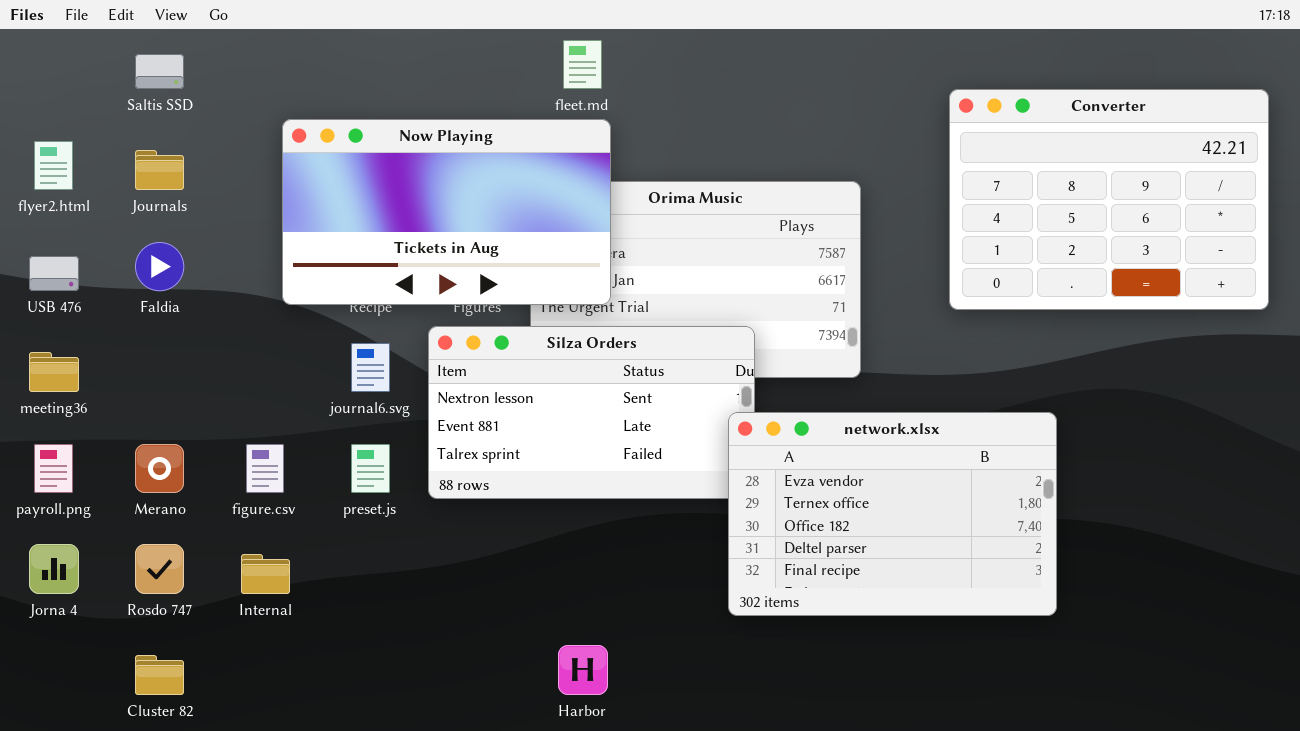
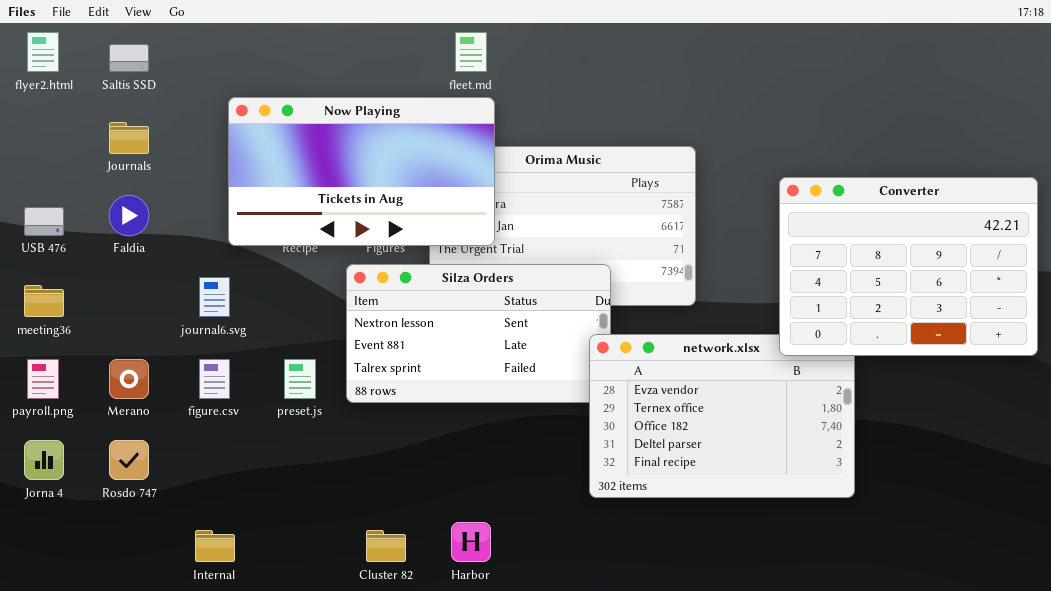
Converter: [949,89,1269,310] -> [779,177,1038,356], moved
flyer2.html: [34,141,73,190] -> [27,32,59,72], moved
journal6.svg: [351,343,390,392] -> [199,277,230,317], moved
Internal: [241,554,290,594] -> [195,530,235,562], moved
Cluster 82: [135,655,184,695] -> [366,530,406,562], moved

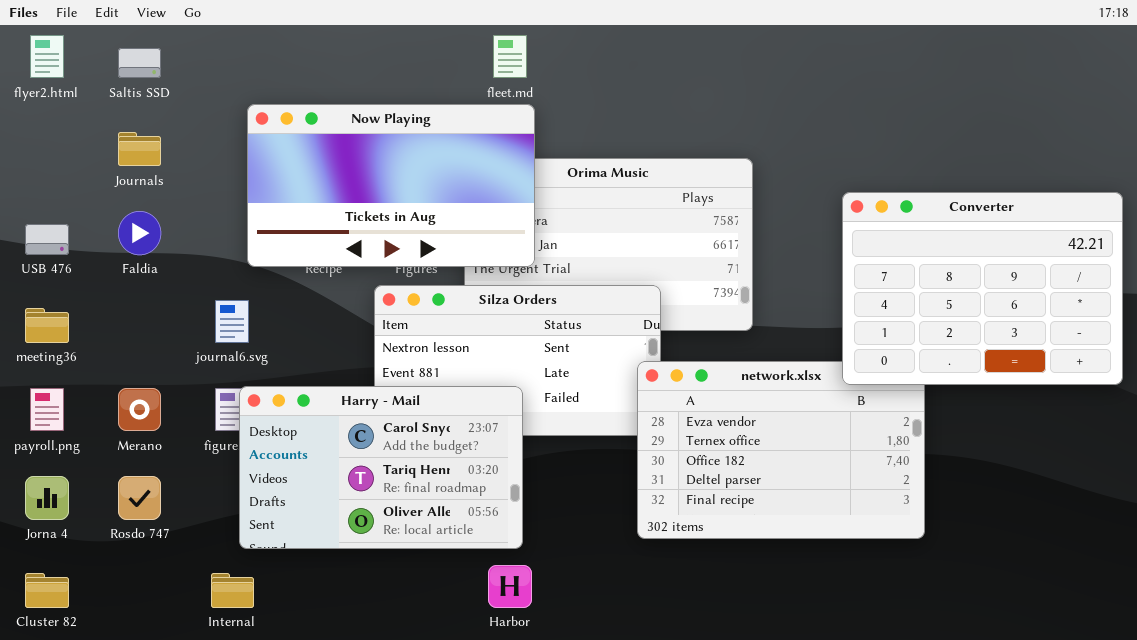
Harry - Mail: none -> [239,386,523,549], opened
Cluster 82: [366,530,406,562] -> [25,573,69,608], moved

